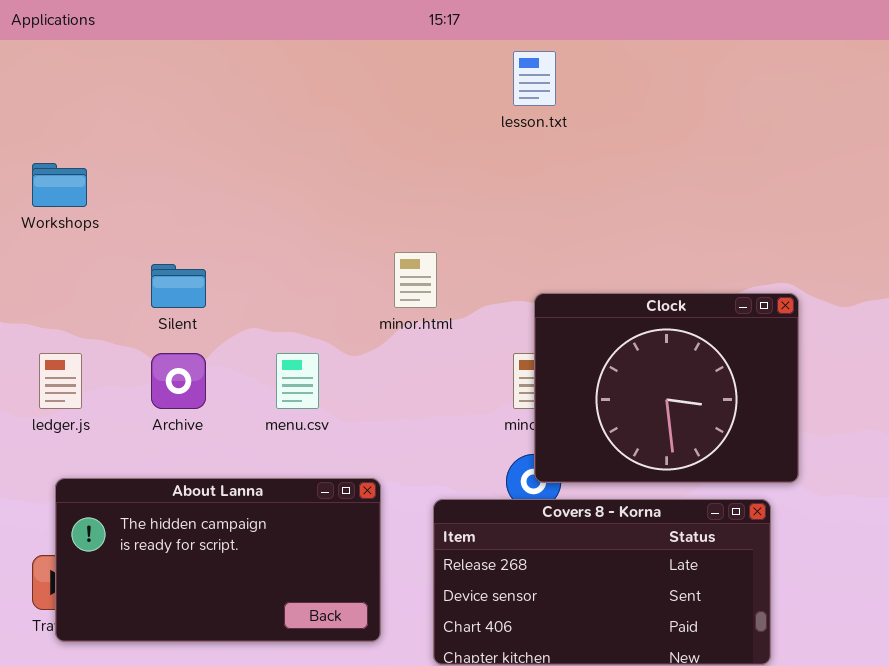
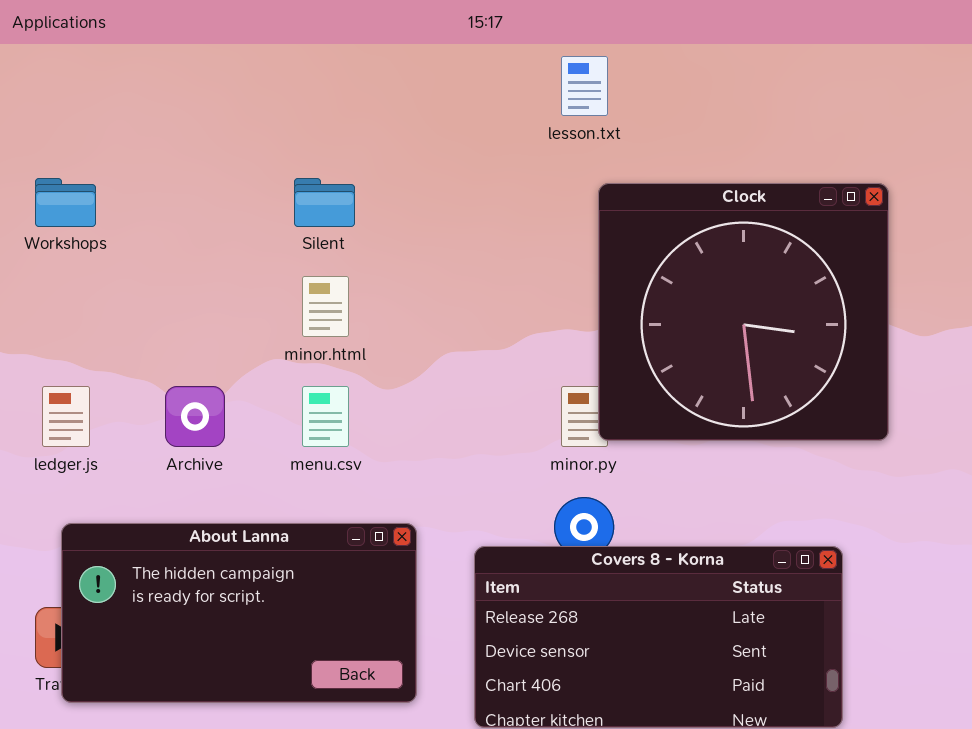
minor.html: [394,252,437,308] -> [302,276,349,337], moved
Silent: [151,264,206,308] -> [294,178,355,227], moved
Clock: [534,293,799,483] -> [598,183,889,441], moved, resized

